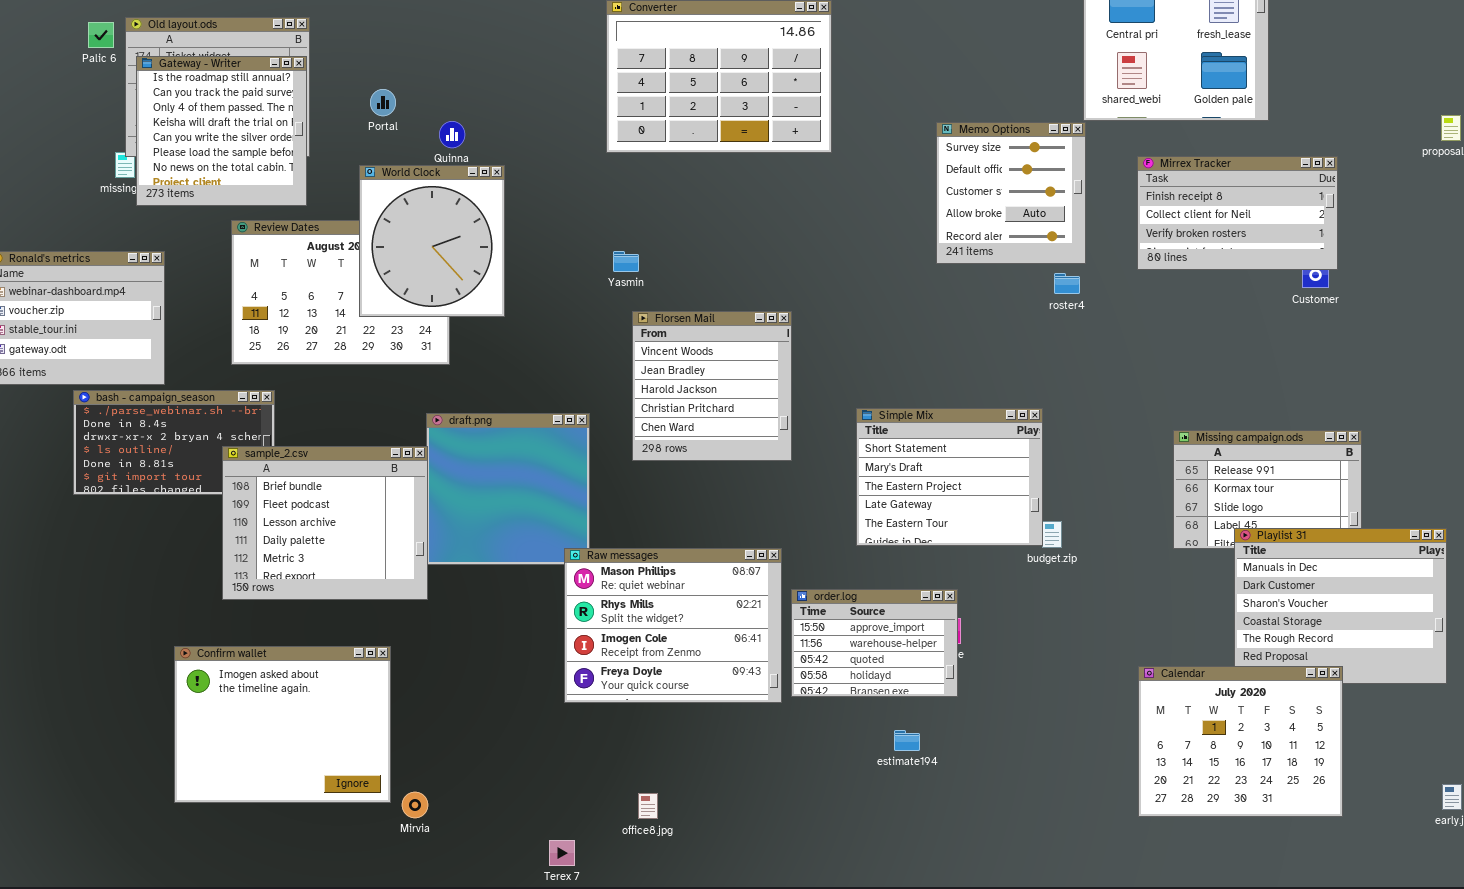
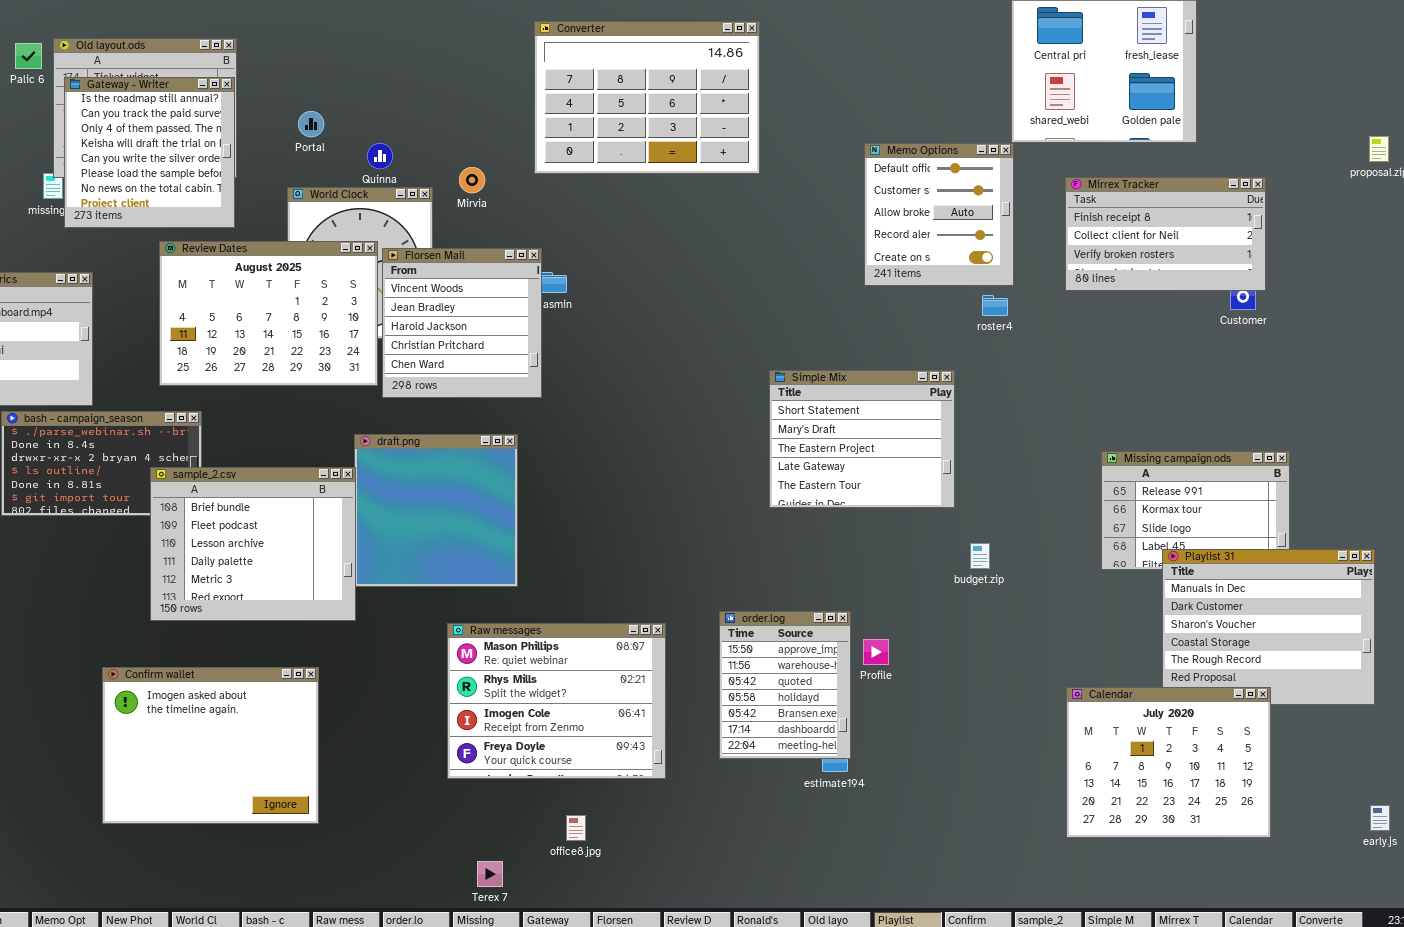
Memo Options: [936,122,1086,264] -> [864,143,1014,286], scrolled down 1 row
Review Dates: [231,220,450,365] -> [159,241,378,386], raised
Florsen Mail: [632,311,792,461] -> [382,248,542,398], moved
Simple Mix: [856,408,1043,546] -> [769,370,955,508], moved
Raw messages: [564,548,782,703] -> [447,623,666,779], moved
order.log: [791,589,958,697] -> [719,611,851,759], resized
Mirvia: [402,792,428,818] -> [459,167,485,193], moved

